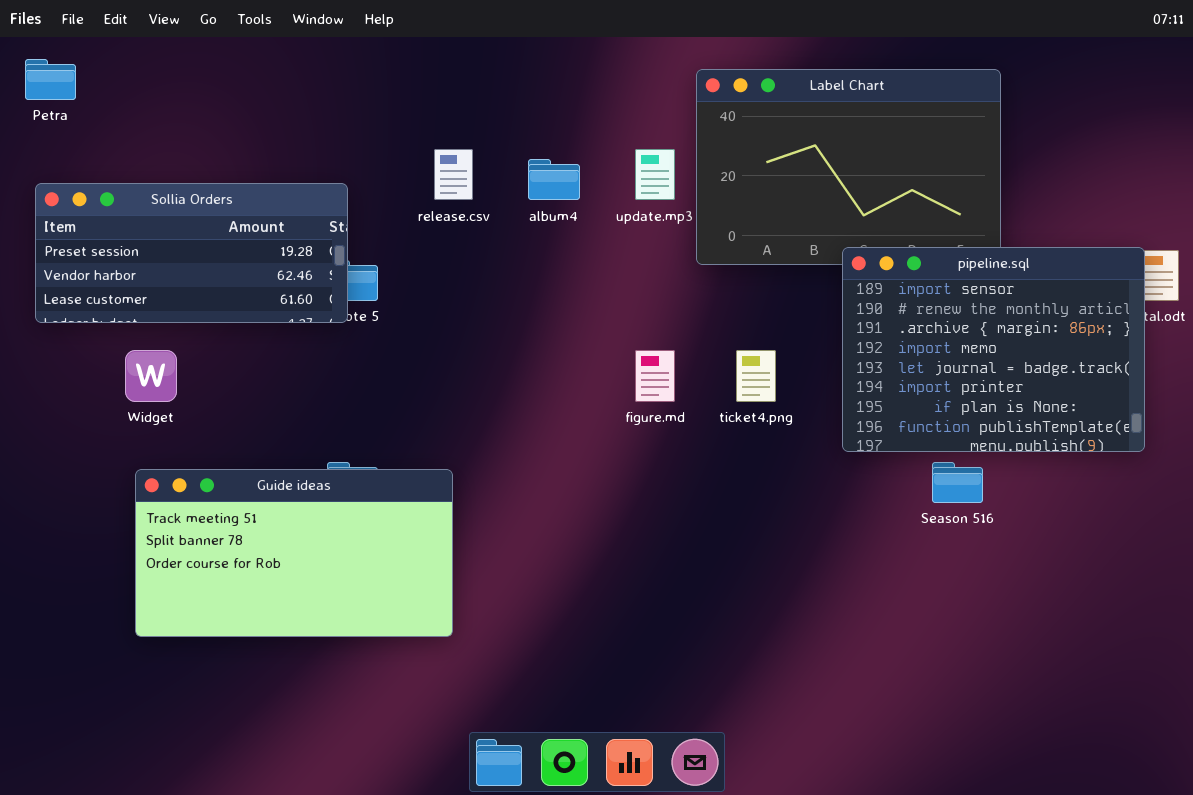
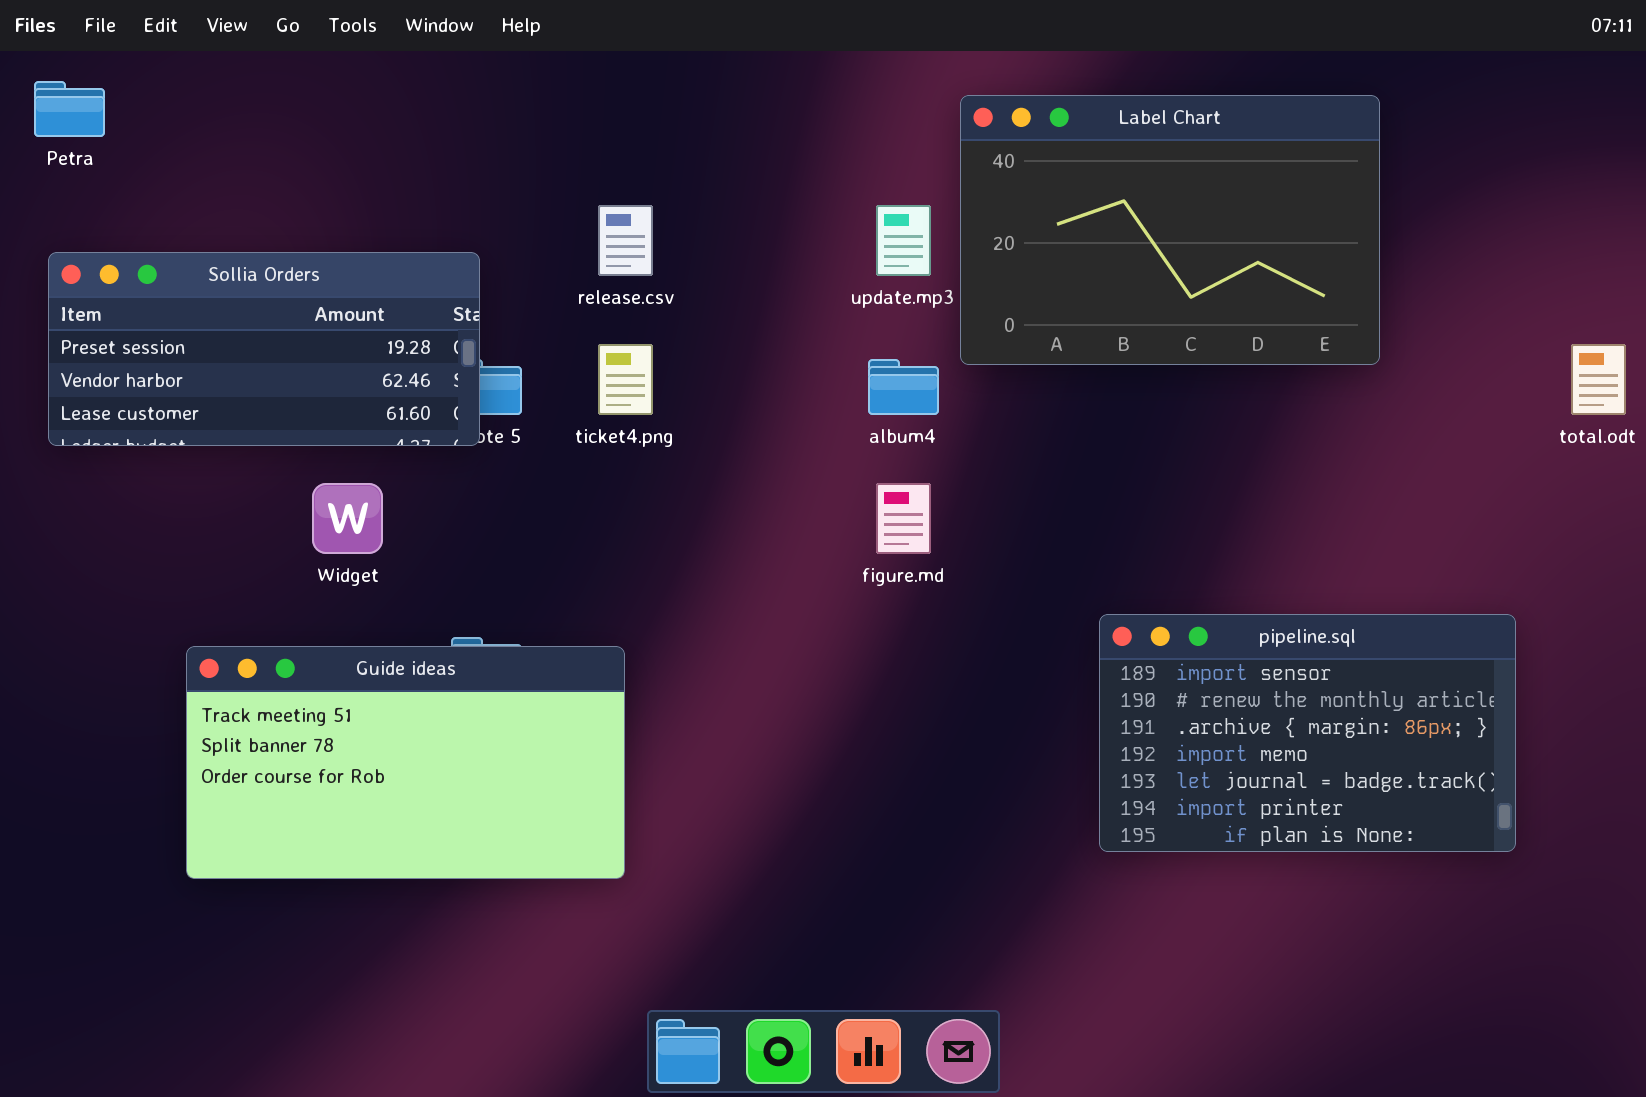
album4: [528,159,580,200] -> [868,359,939,415], moved
pipeline.sql: [842,247,1145,452] -> [1099,614,1516,852], moved, resized
Widget: [125,350,177,402] -> [312,483,383,554], moved
ticket4.png: [736,350,776,402] -> [598,344,653,415], moved

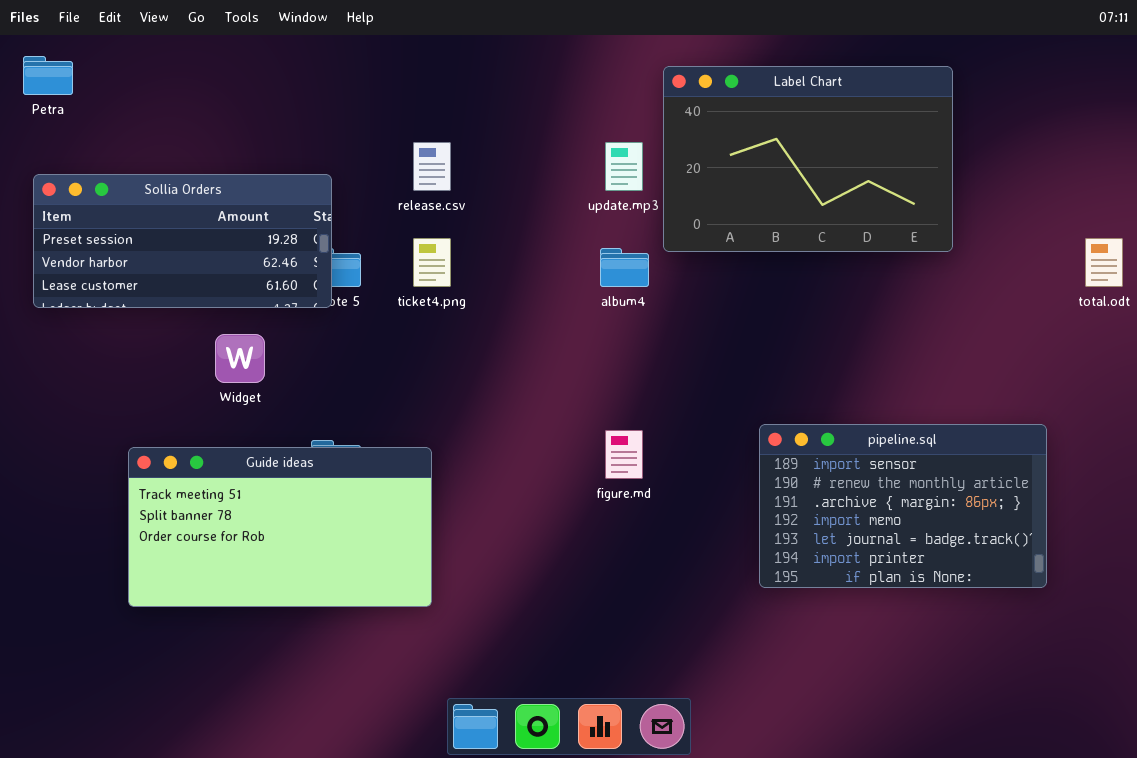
figure.md: [876,483,931,554] -> [605,430,643,479], moved

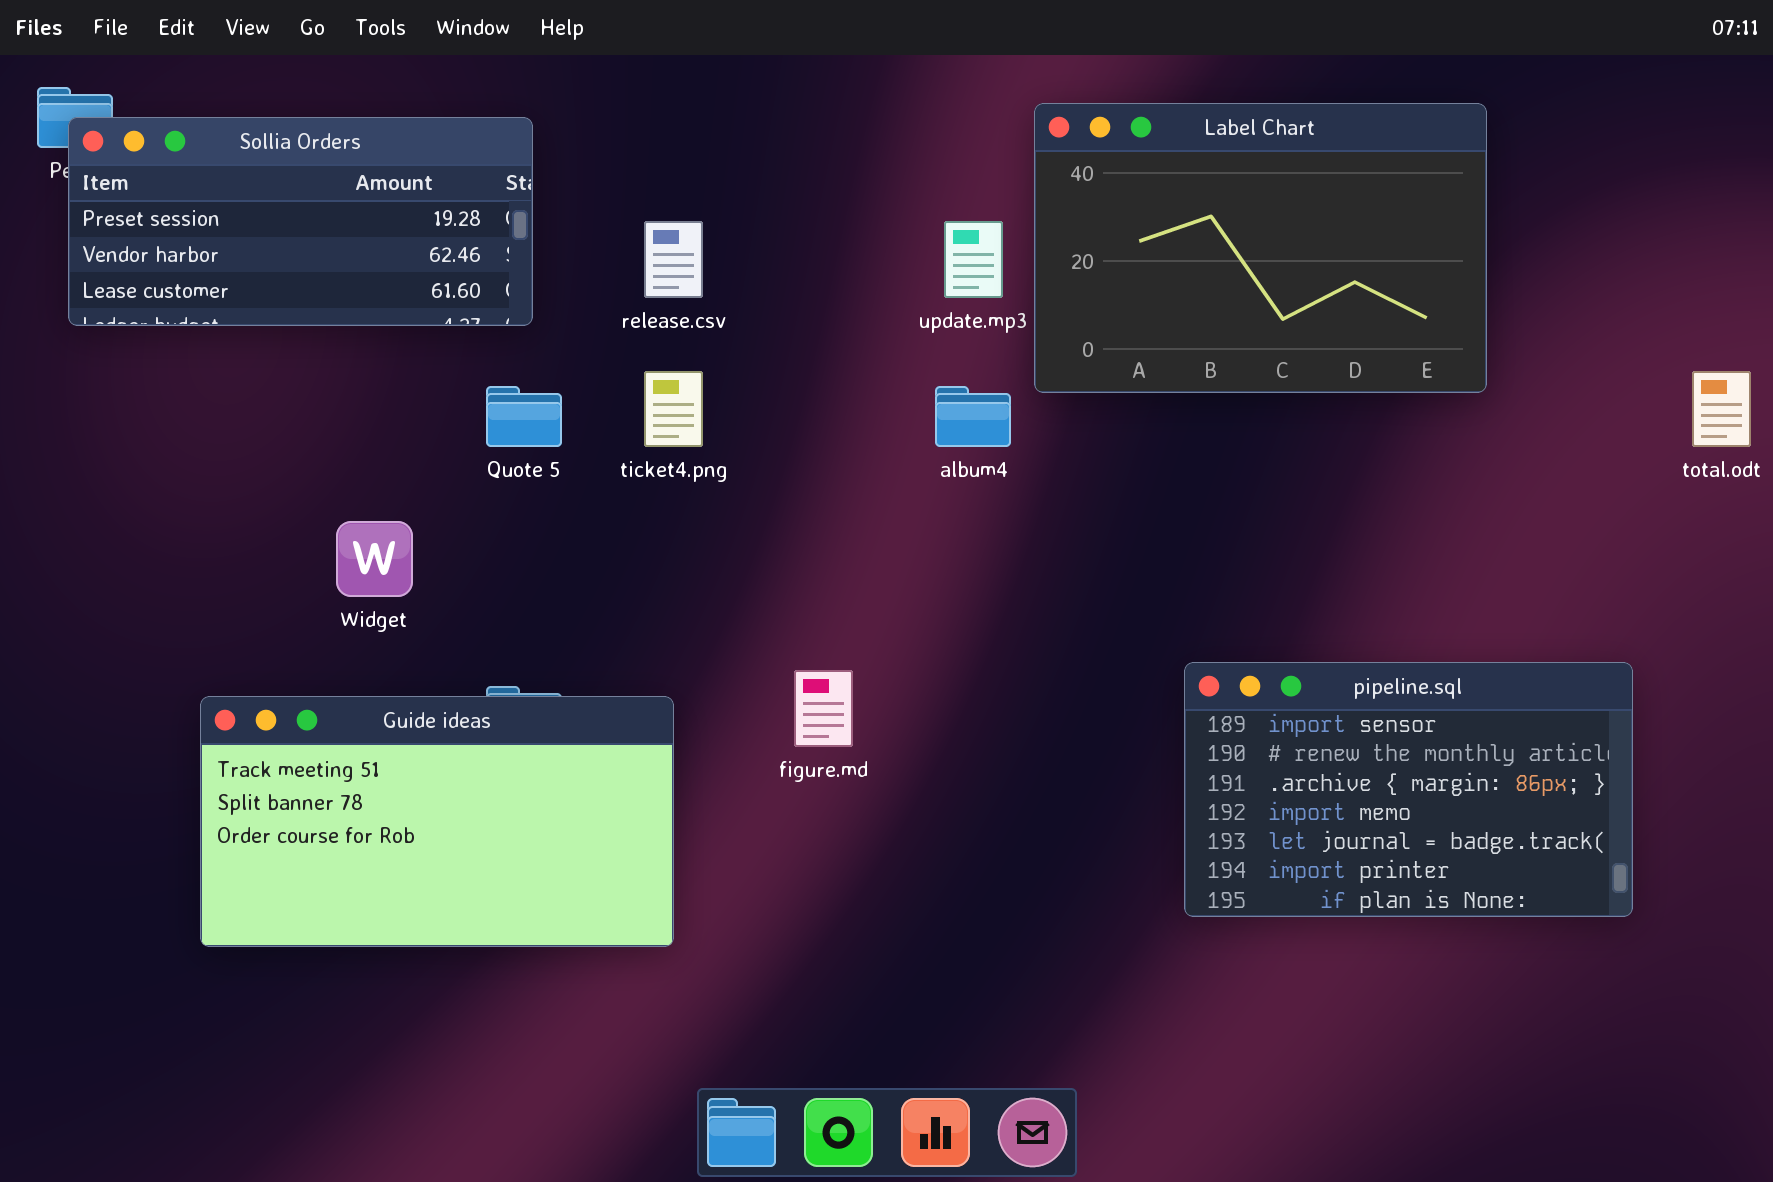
Sollia Orders: [33,174,332,308] -> [68,117,533,326], moved
figure.md: [605,430,643,479] -> [794,670,853,747], moved

